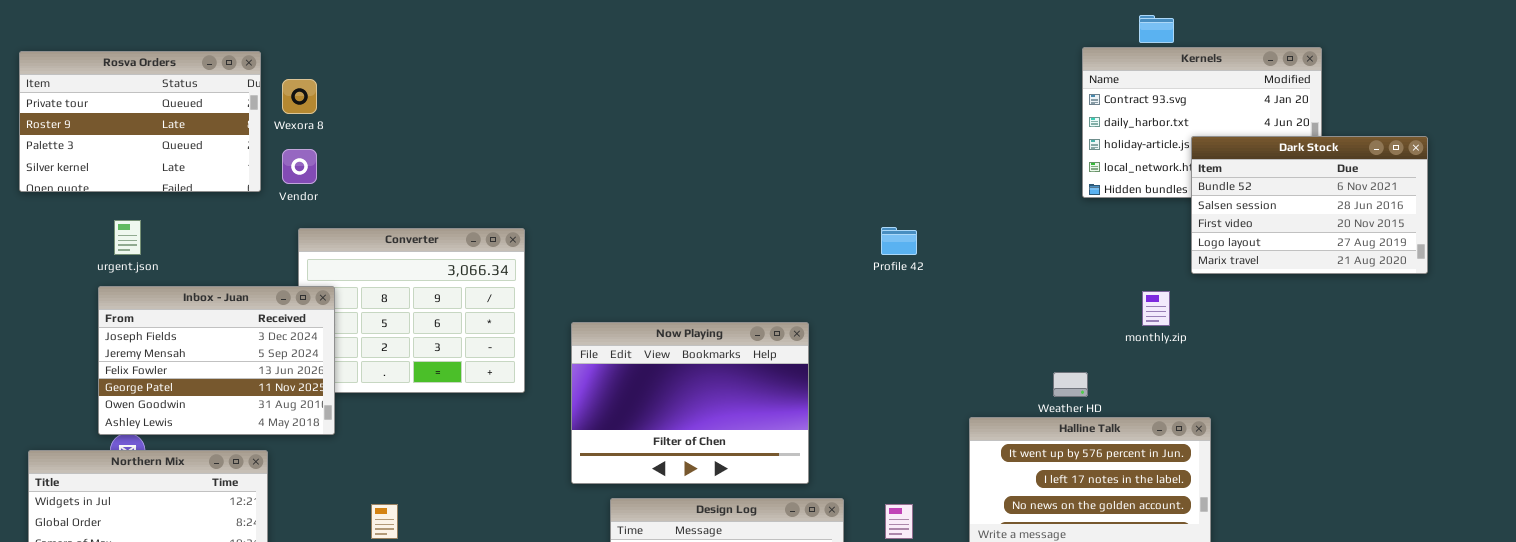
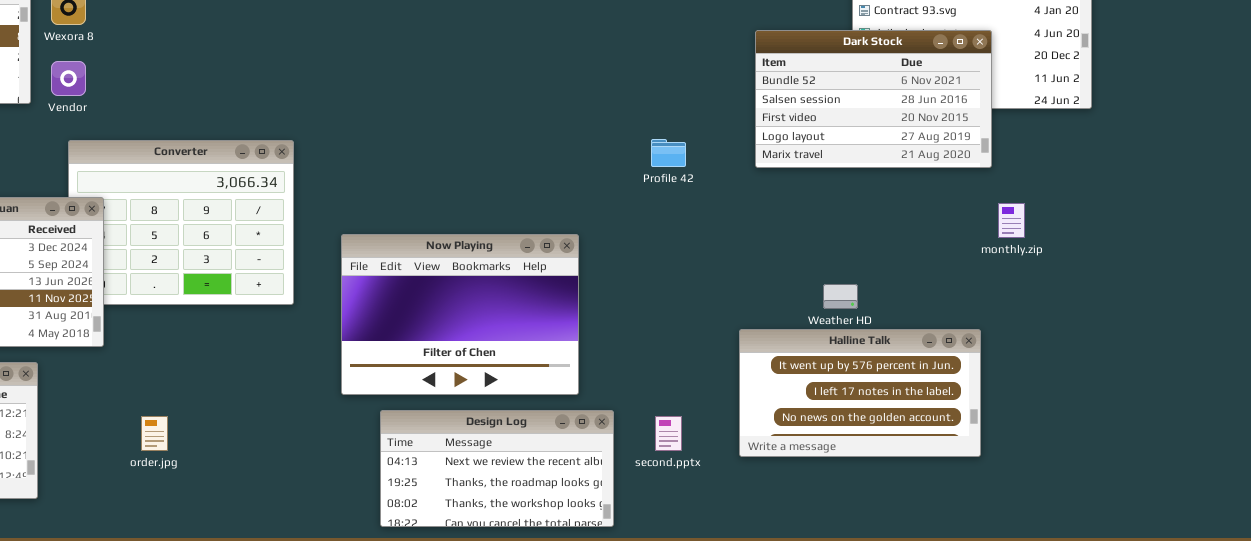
Dark Stock: [1191,136,1428,274] -> [755,30,992,168], moved
monthly.zip: [1142,291,1170,326] -> [998,203,1025,238], moved

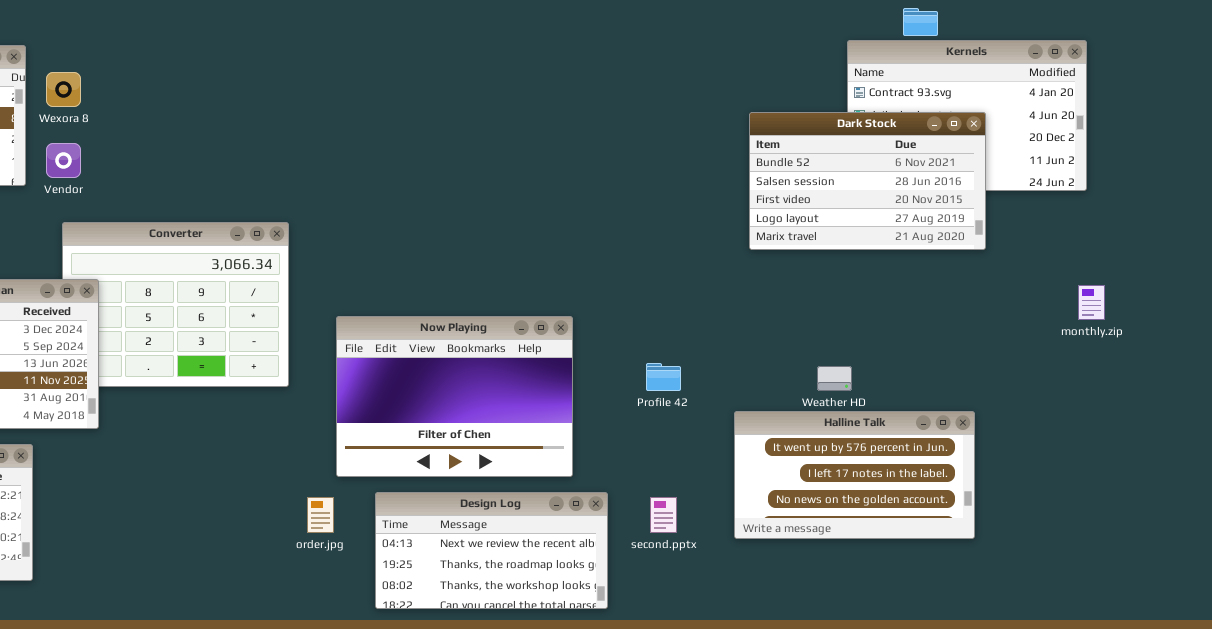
Profile 42: [651,139,686,167] -> [646,363,681,391], moved
monthly.zip: [998,203,1025,238] -> [1078,285,1105,320], moved
order.jpg: [141,416,168,451] -> [307,497,334,533], moved

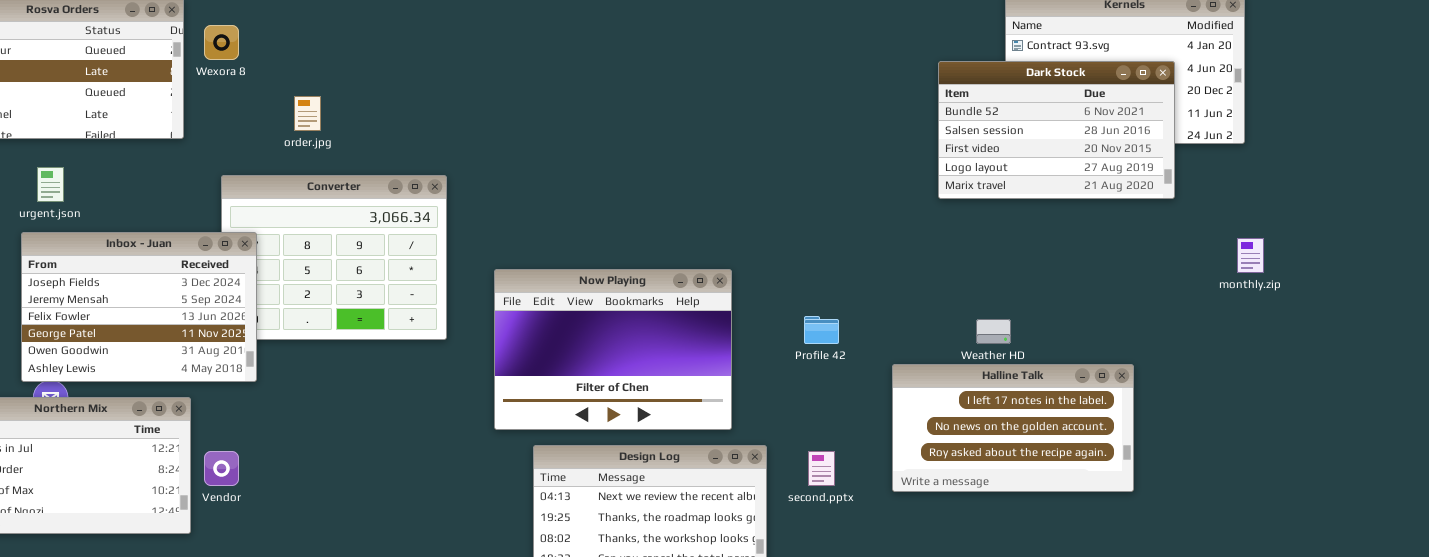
Dark Stock: [749,112,986,250] -> [938,61,1175,199], moved
Vendor: [46,143,81,178] -> [204,451,239,486], moved
Halline Talk: [734,411,975,539] -> [892,364,1134,492], scrolled down 1 row
order.jpg: [307,497,334,533] -> [294,96,321,131], moved

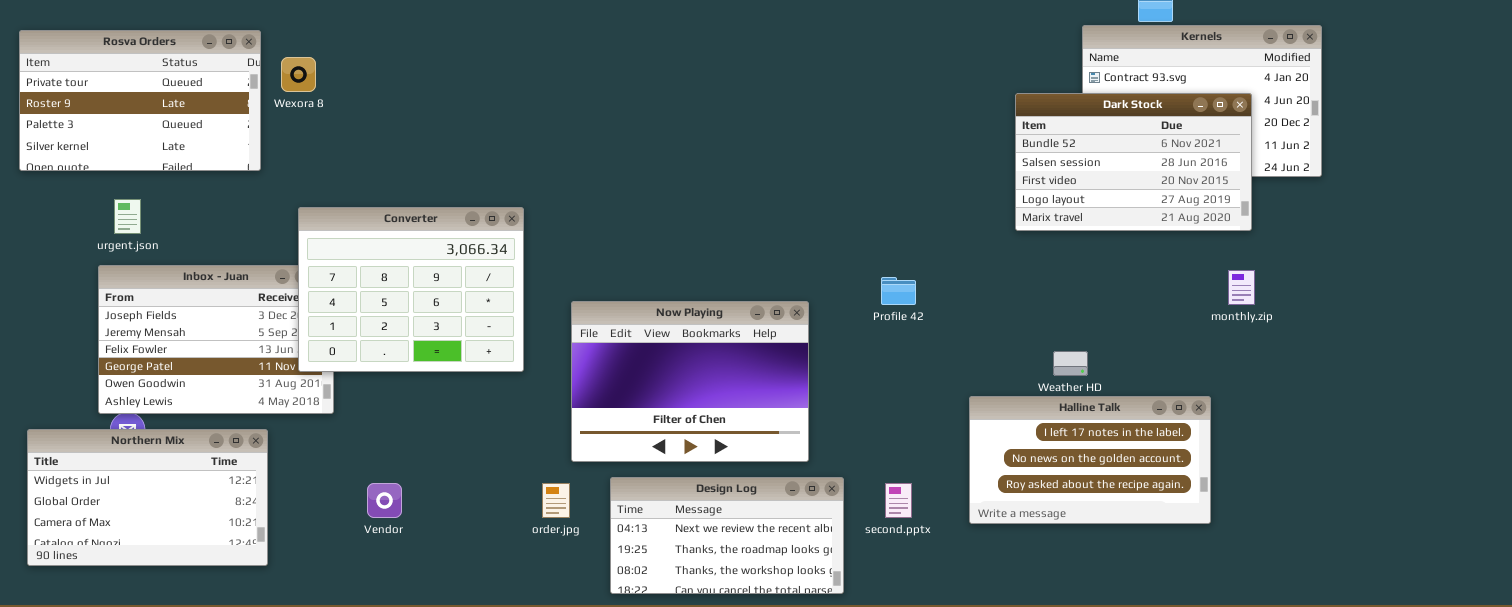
order.jpg: [294,96,321,131] -> [542,483,570,518], moved
Converter: [221,175,447,340] -> [298,207,524,372], raised
monthly.zip: [1237,238,1264,273] -> [1228,270,1255,305], moved
Profile 42: [804,316,839,344] -> [881,277,916,305], moved
Vendor: [204,451,239,486] -> [367,483,402,518], moved

